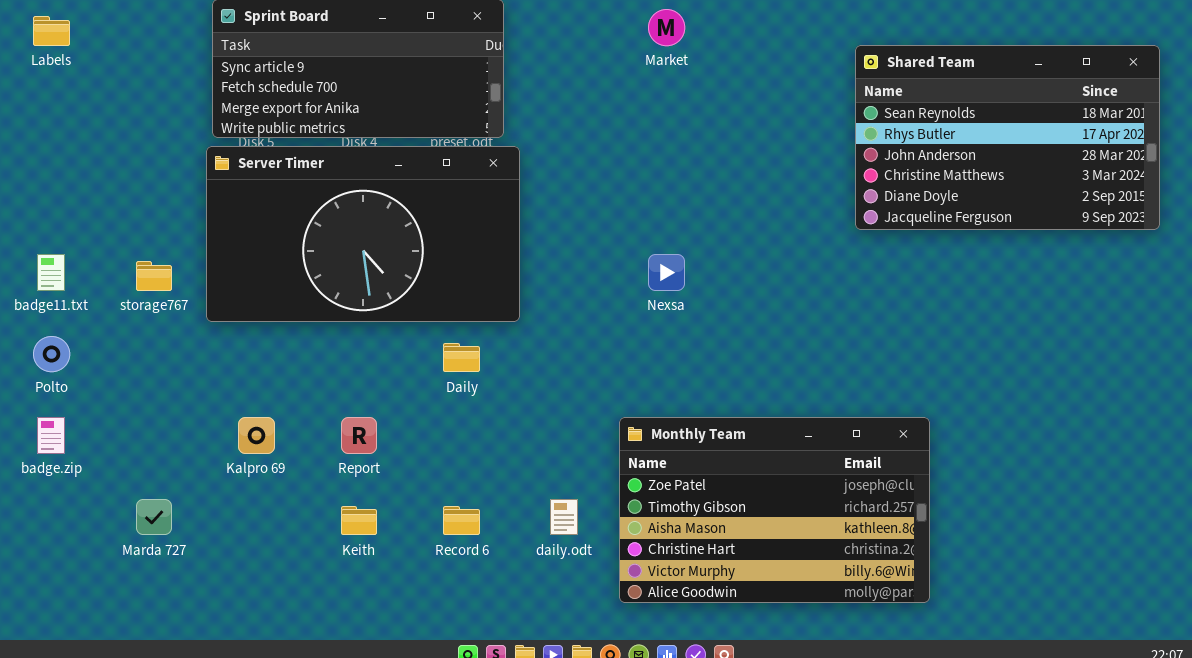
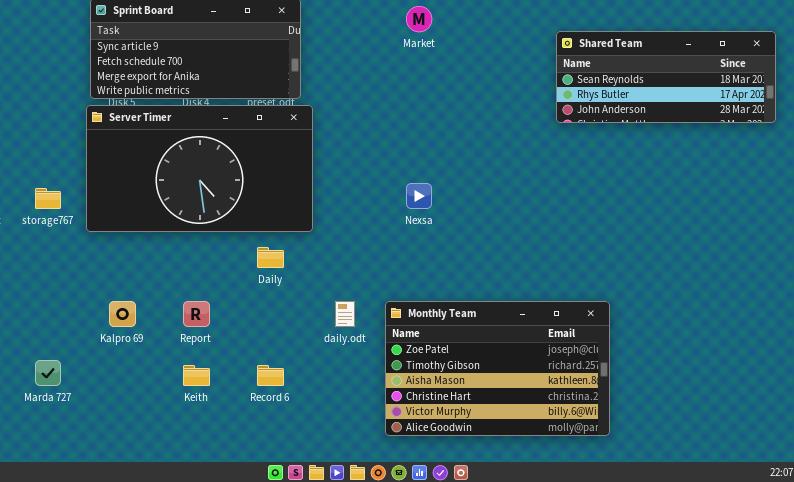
Shared Team: [855,45,1160,230] -> [556,31,776,123], resized
daily.odt: [550,499,578,535] -> [335,301,355,327], moved

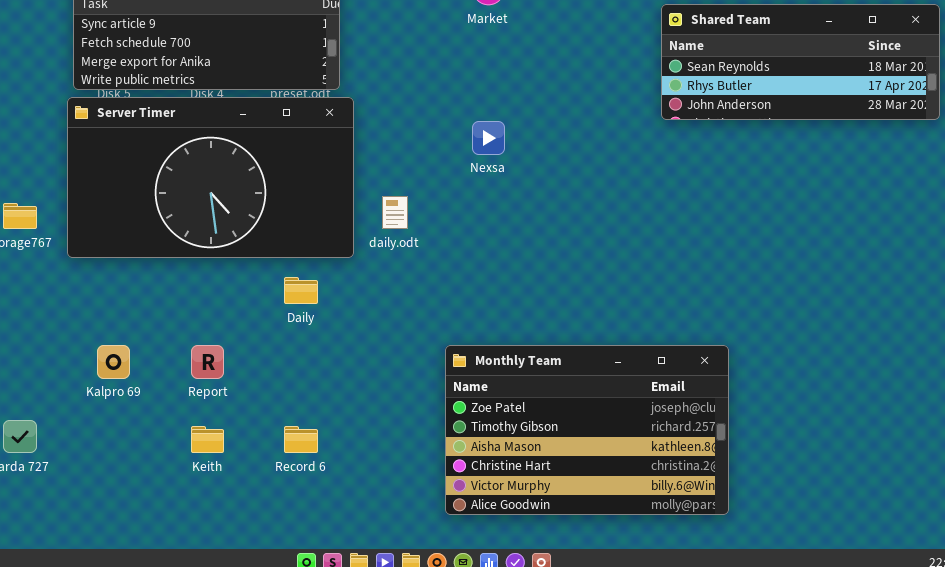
Nexsa: [406,183,432,209] -> [472,121,505,155], moved
daily.odt: [335,301,355,327] -> [382,196,408,229], moved

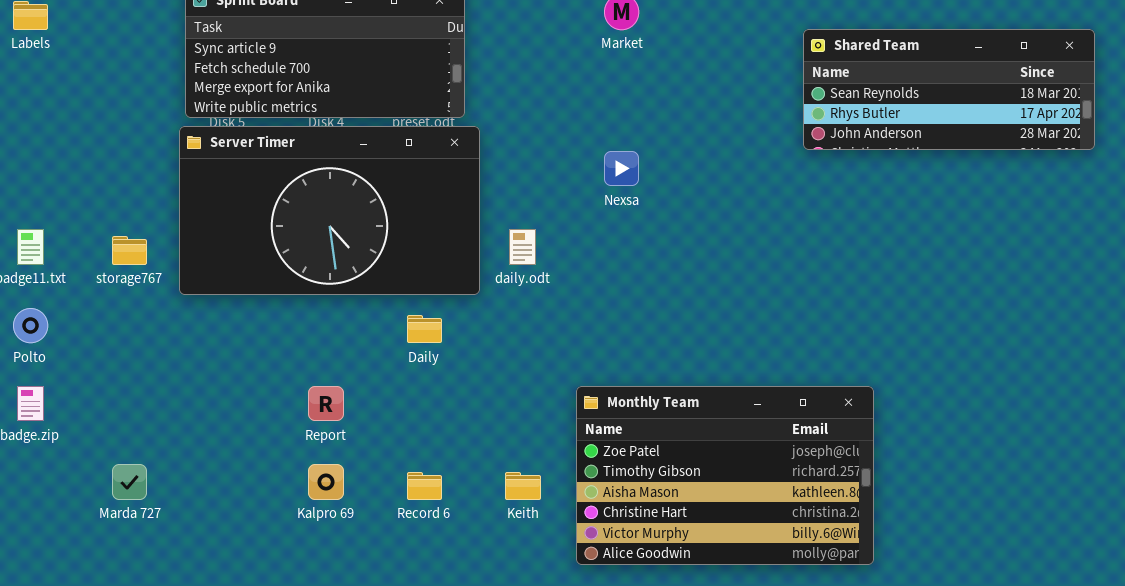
Kalpro 69: [97,345,130,379] -> [308,464,344,500], moved
Keith: [191,426,224,453] -> [505,472,541,500], moved

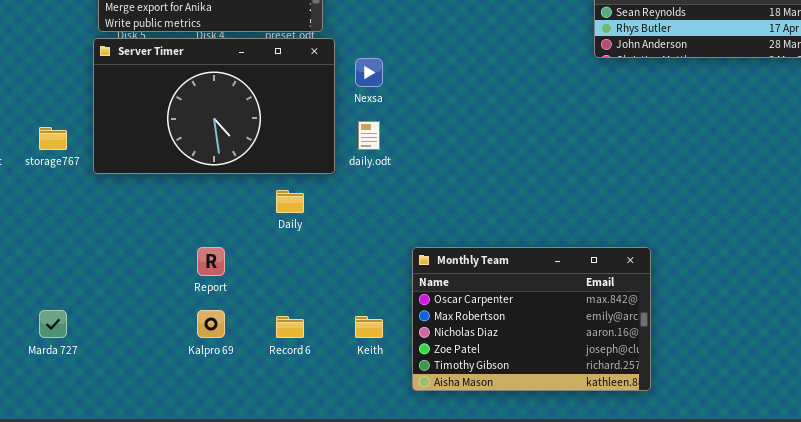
Nexsa: [604,151,639,186] -> [355,58,383,87], moved
Monthly Team: [576,386,874,565] -> [412,247,651,391], scrolled up 3 rows

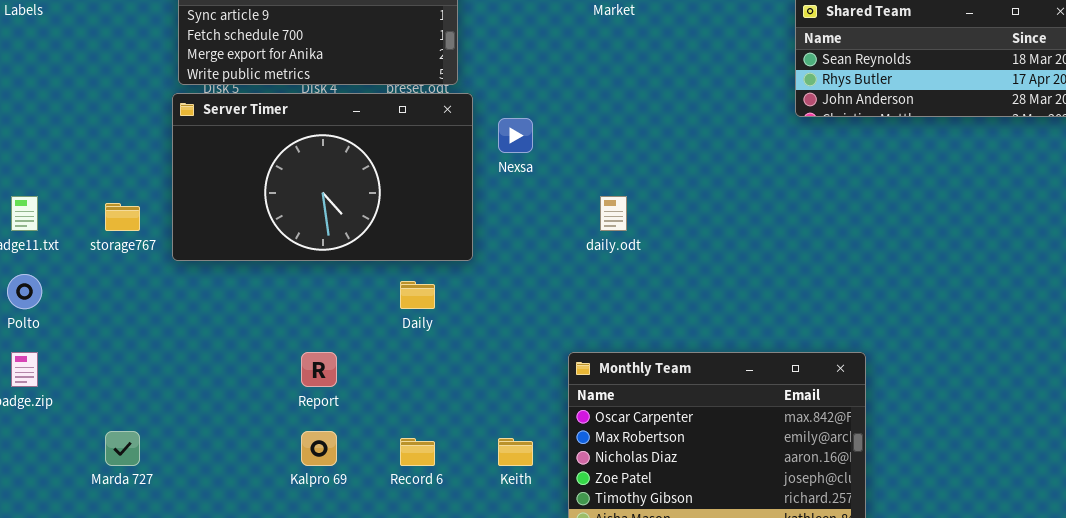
daily.odt: [358,121,380,150] -> [600,196,627,231], moved

